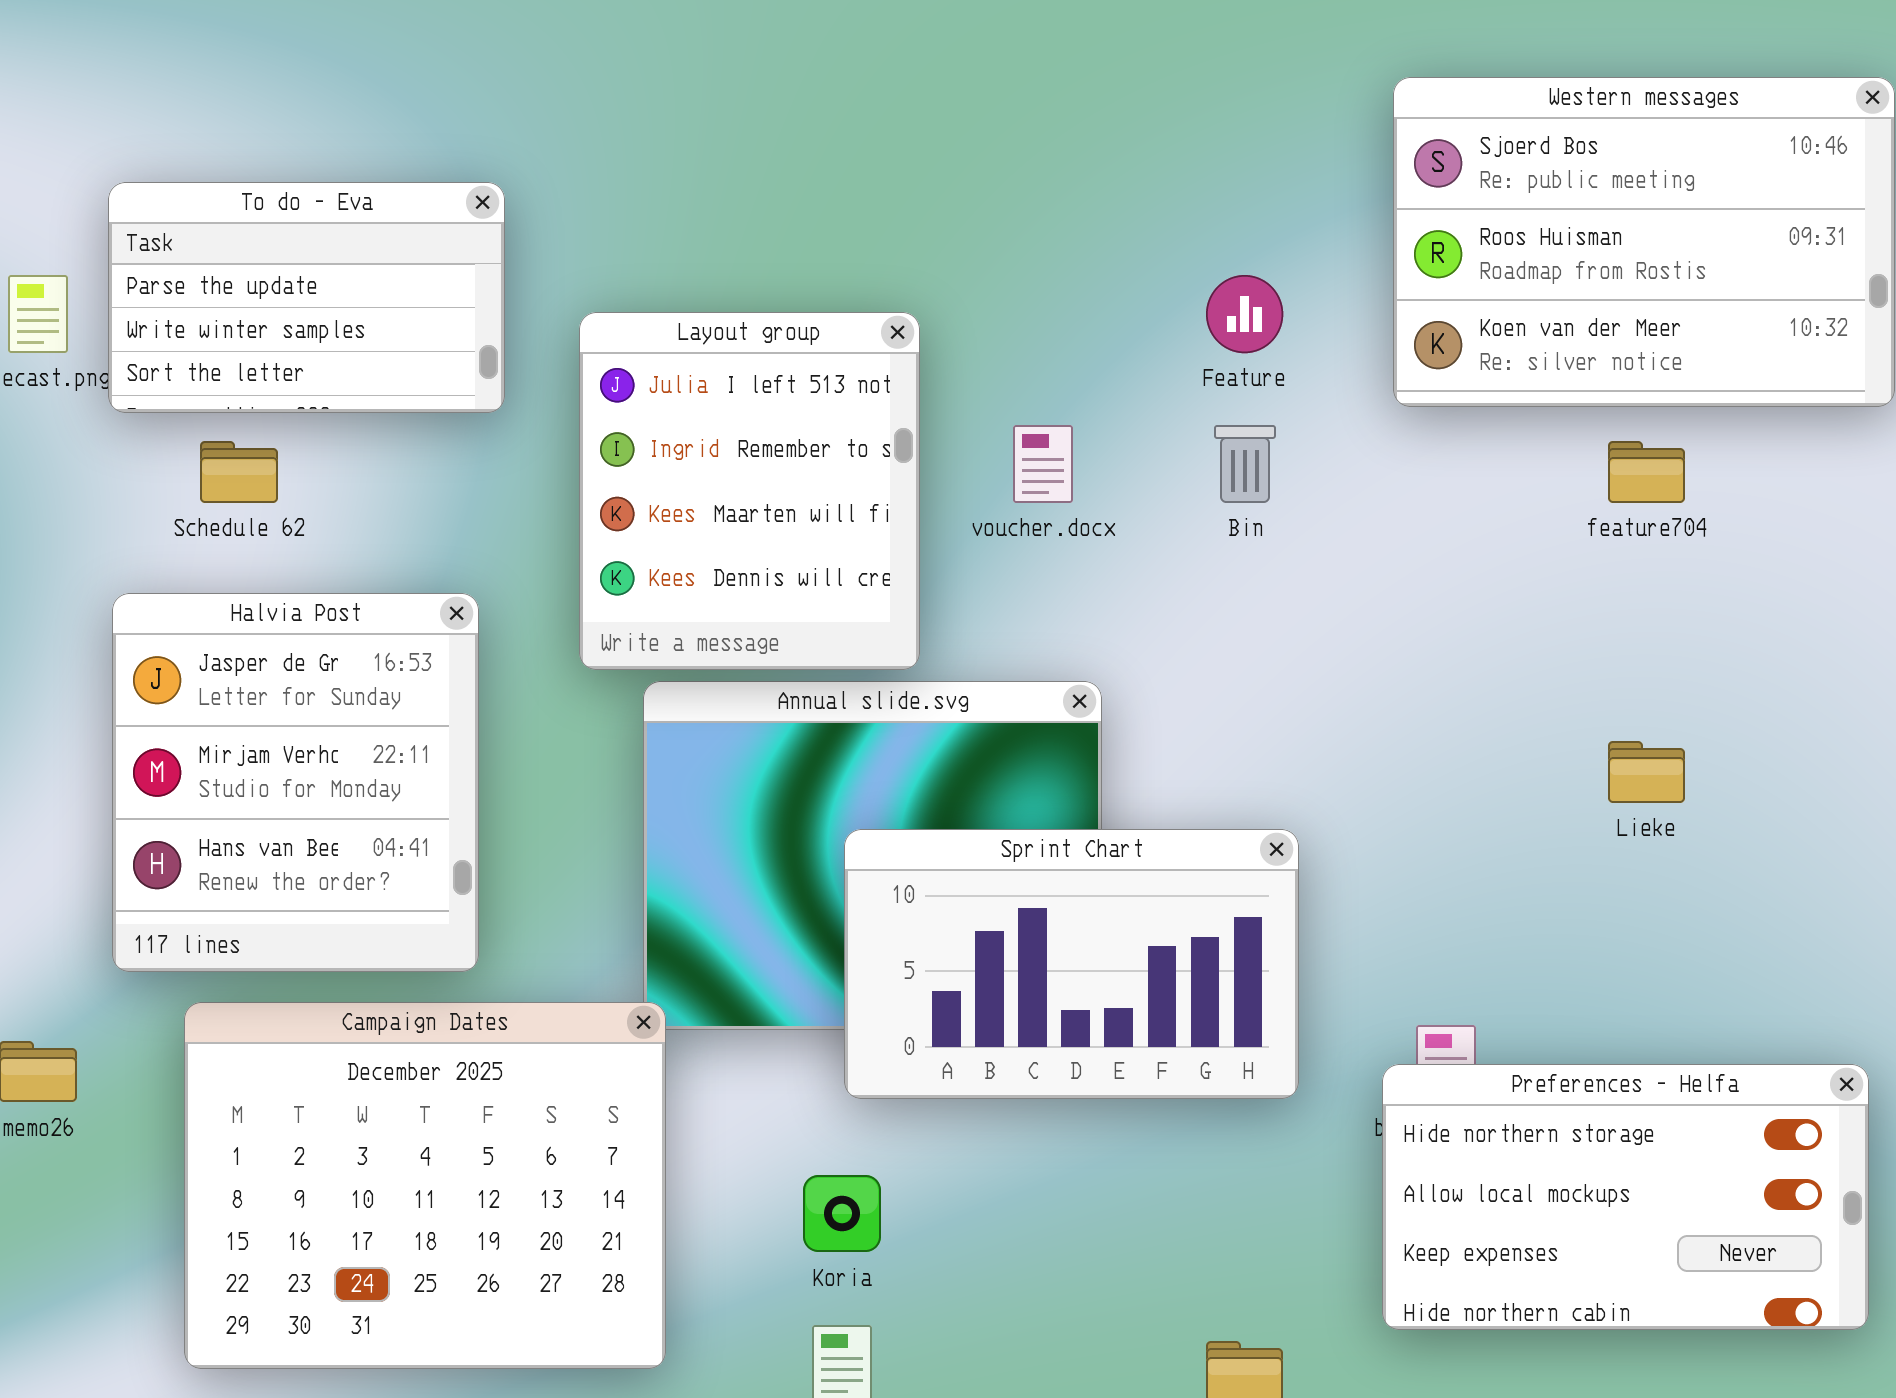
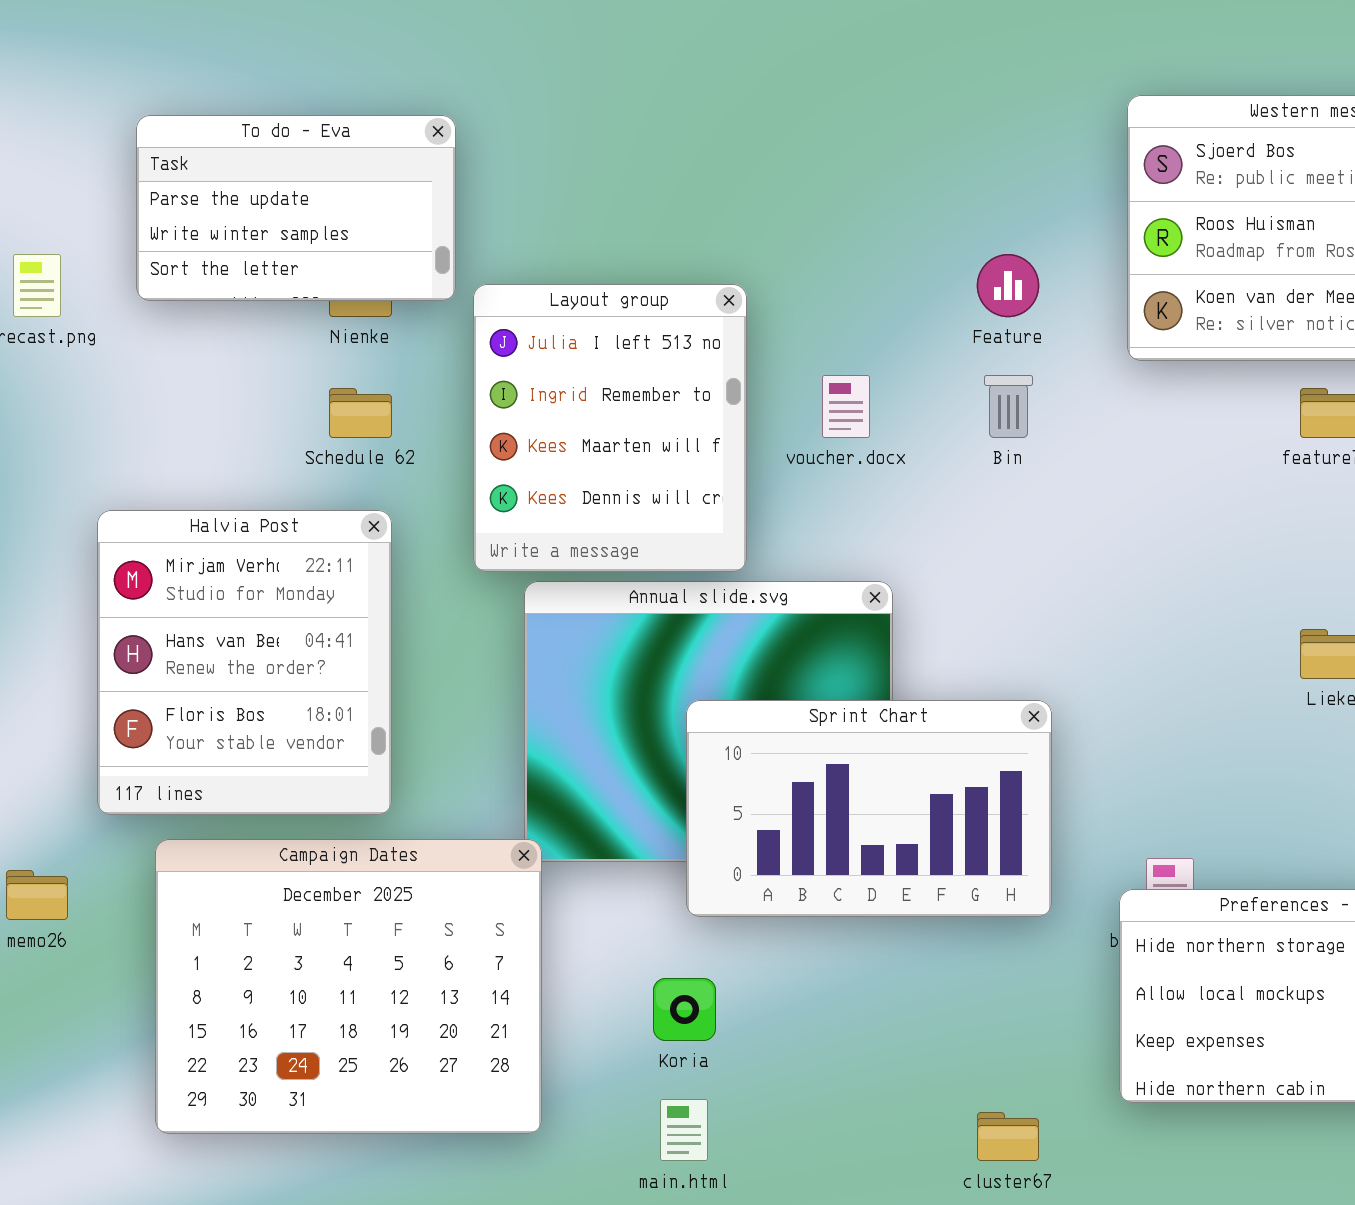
To do - Eva: [108,182,505,413] -> [136,115,456,301], moved
Schedule 62: [200,441,278,503] -> [329,388,392,438], moved
Halvia Post: [112,593,479,972] -> [97,510,392,815], scrolled down 1 row

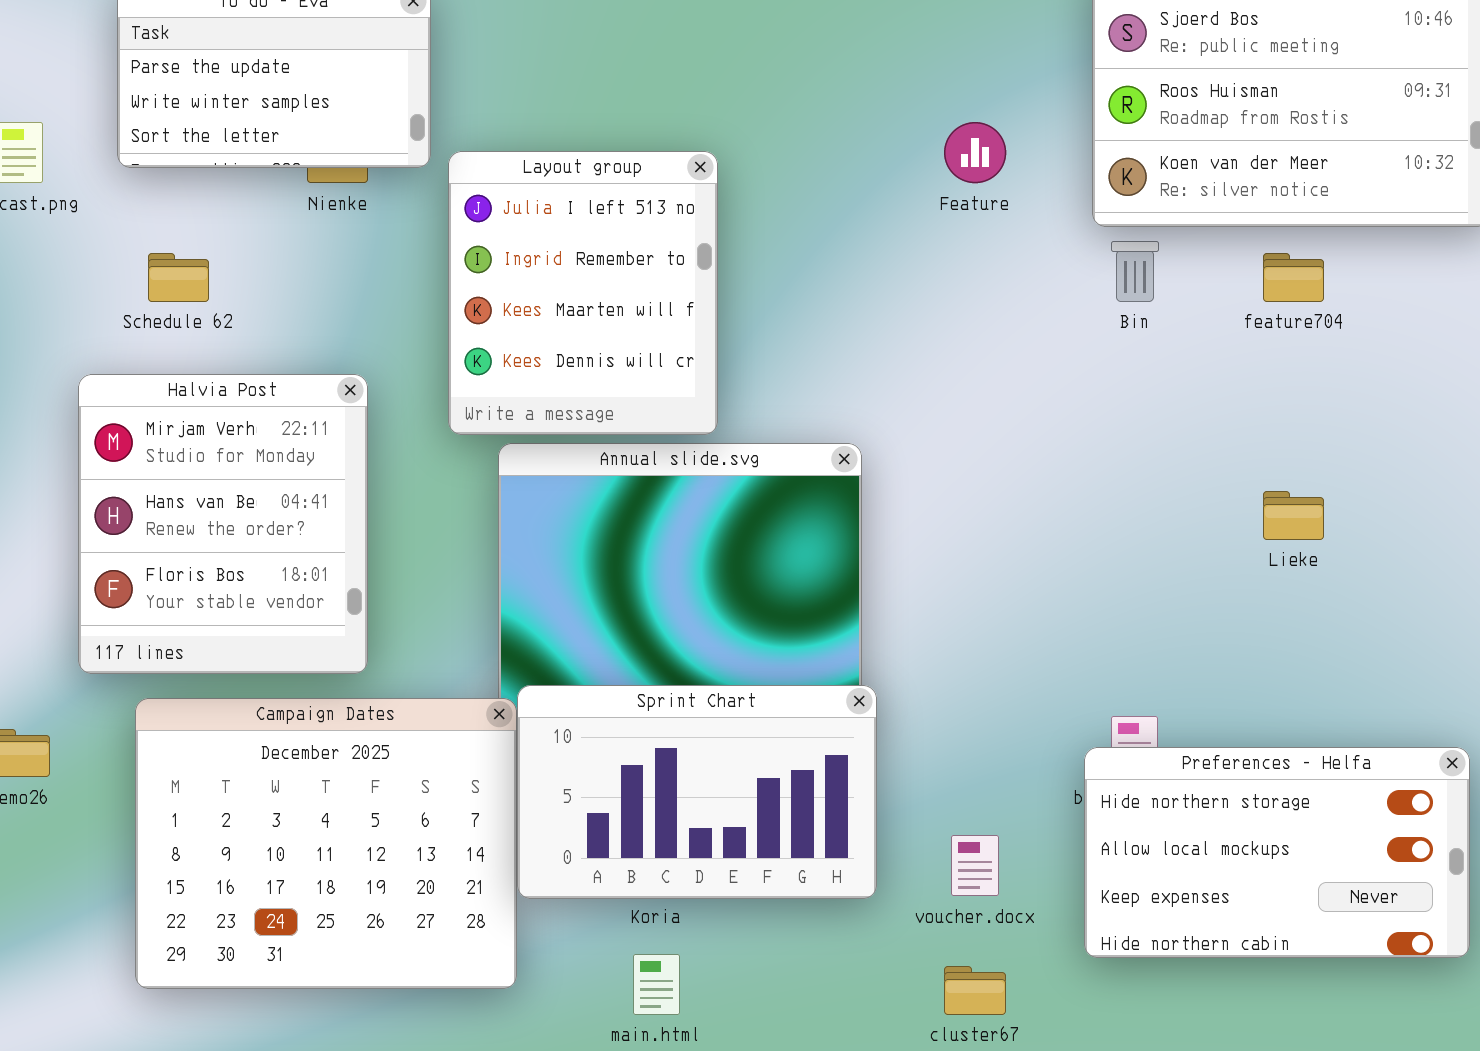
voucher.docx: [822,375,870,438] -> [951,835,999,896], moved
Bin: [984,375,1033,438] -> [1111,241,1159,302], moved
Schedule 62: [329,388,392,438] -> [148,253,209,302], moved
Sprint Chart: [686,700,1052,917] -> [517,685,877,899], moved

